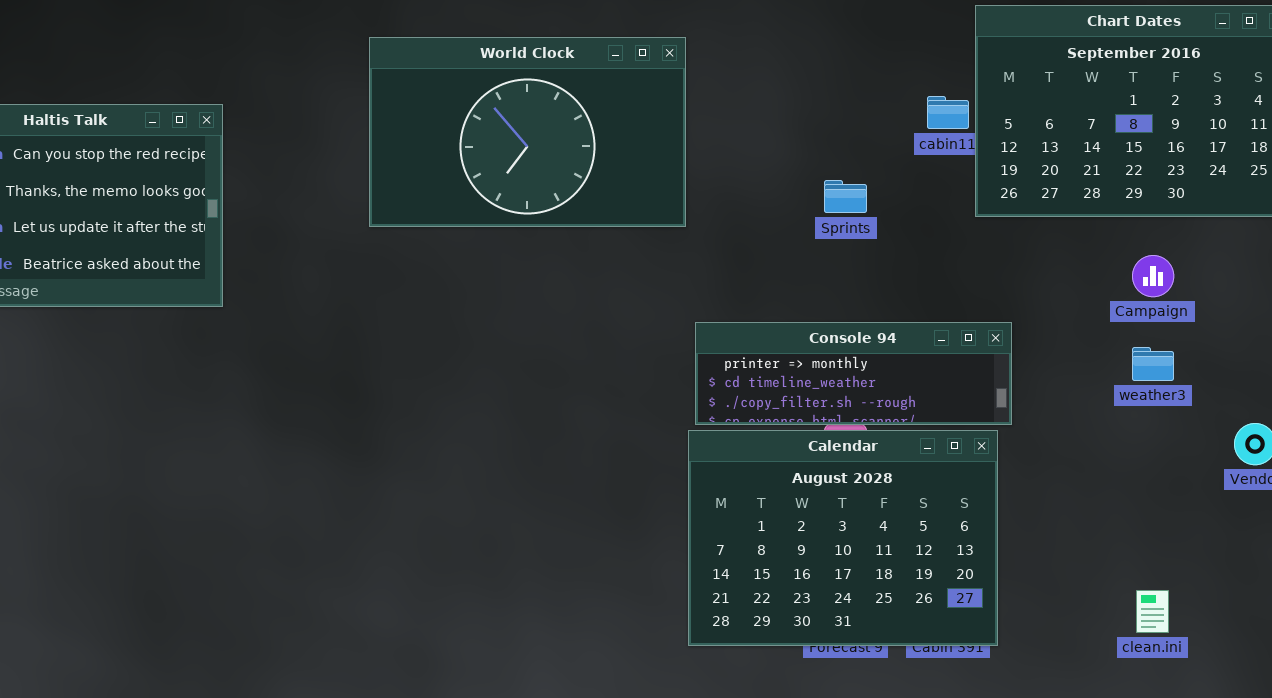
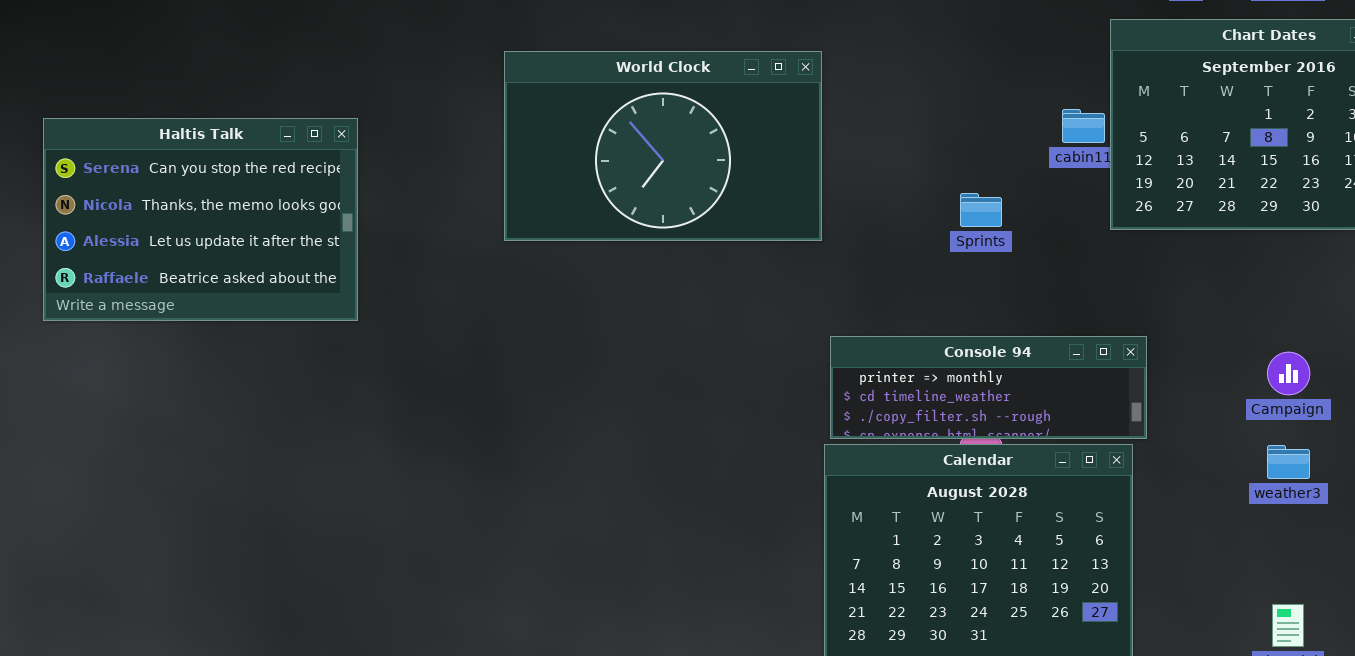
Campaign: [1132,255,1174,297] -> [1267,352,1310,395], moved
weather3: [1132,347,1174,381] -> [1267,445,1310,479], moved

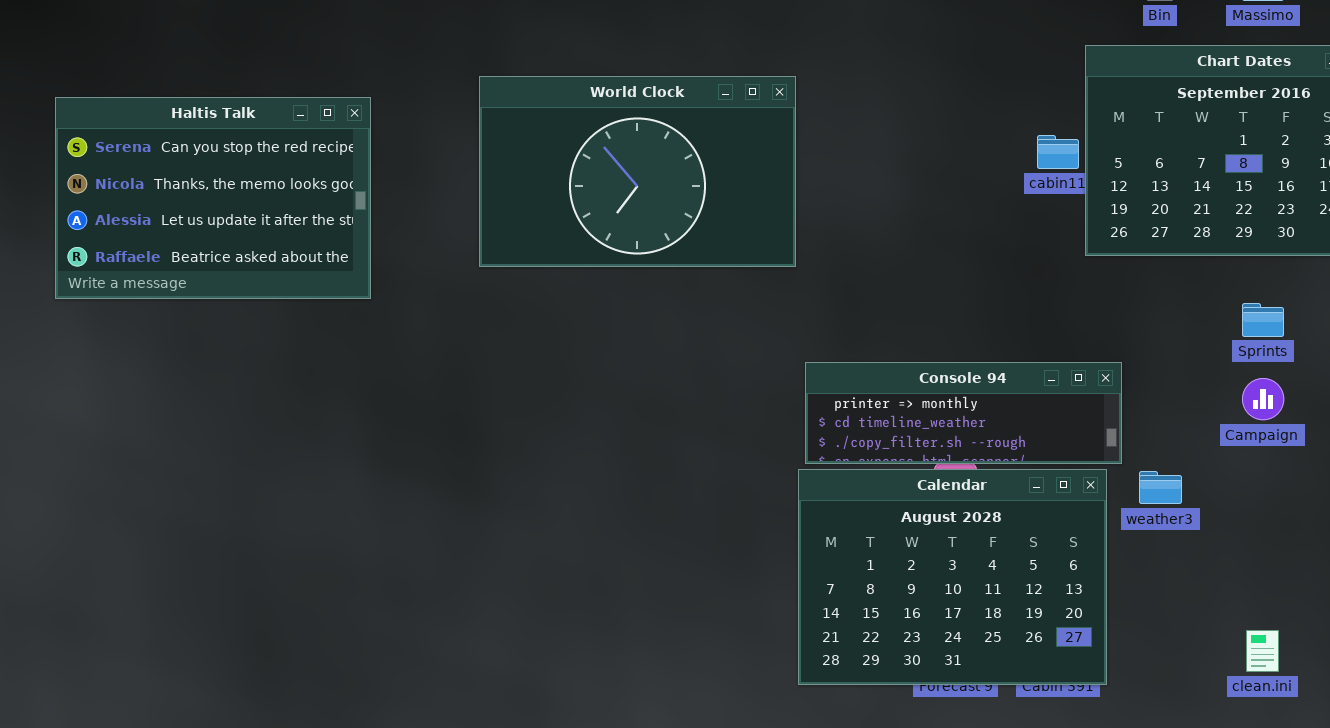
Haltis Talk: [43,118,358,321] -> [55,97,371,299], moved
Sprints: [960,193,1002,227] -> [1242,303,1284,337], moved
weather3: [1267,445,1310,479] -> [1139,471,1182,504], moved

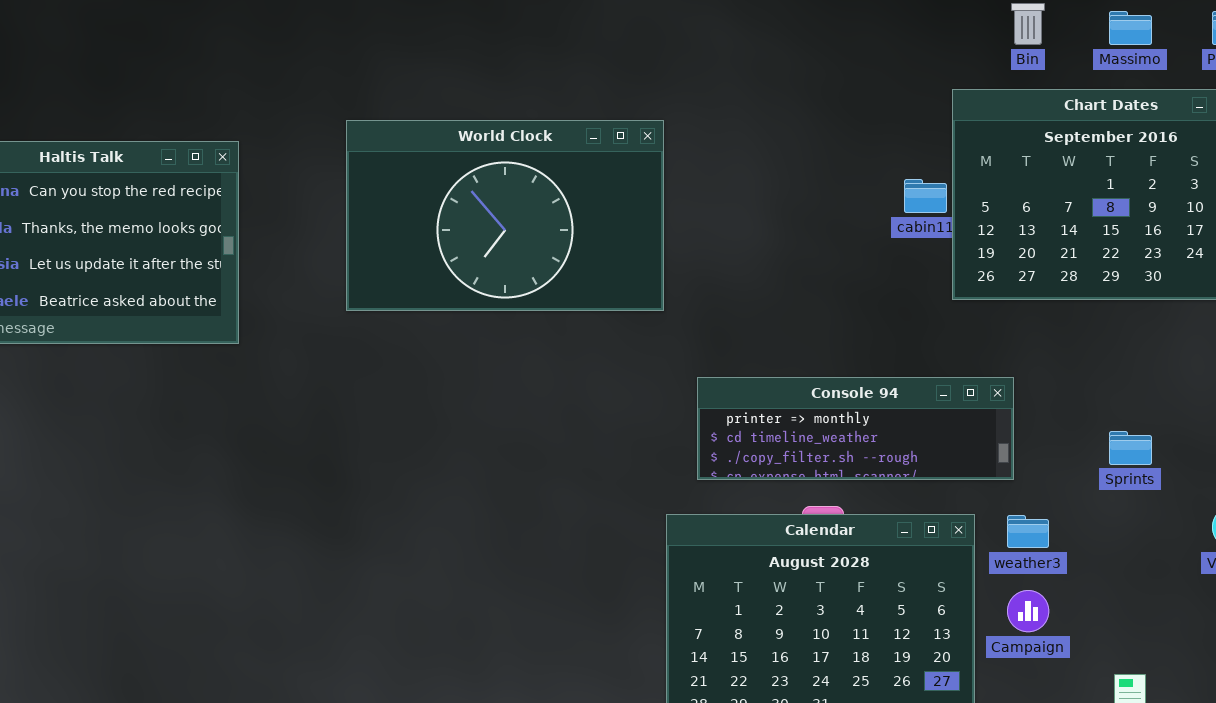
Sprints: [1242,303,1284,337] -> [1109,431,1152,465], moved
Console 94: [805,362,1122,464] -> [697,377,1014,480], moved
Campaign: [1242,378,1284,420] -> [1007,590,1049,632], moved

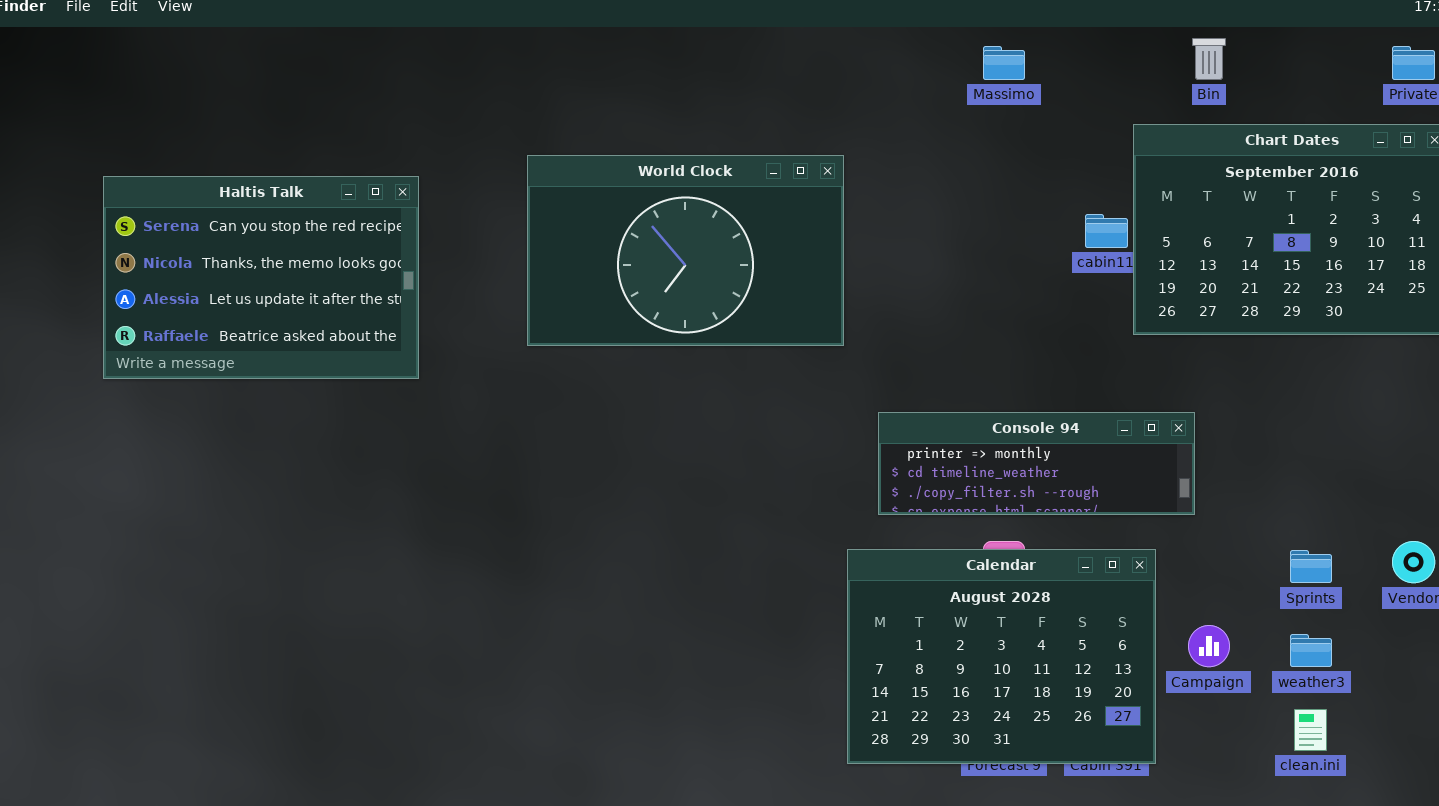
Massimo: [1109,11,1152,45] -> [983,46,1025,80], moved
Sprints: [1109,431,1152,465] -> [1290,550,1332,583], moved
weather3: [1007,515,1049,548] -> [1290,634,1332,667], moved

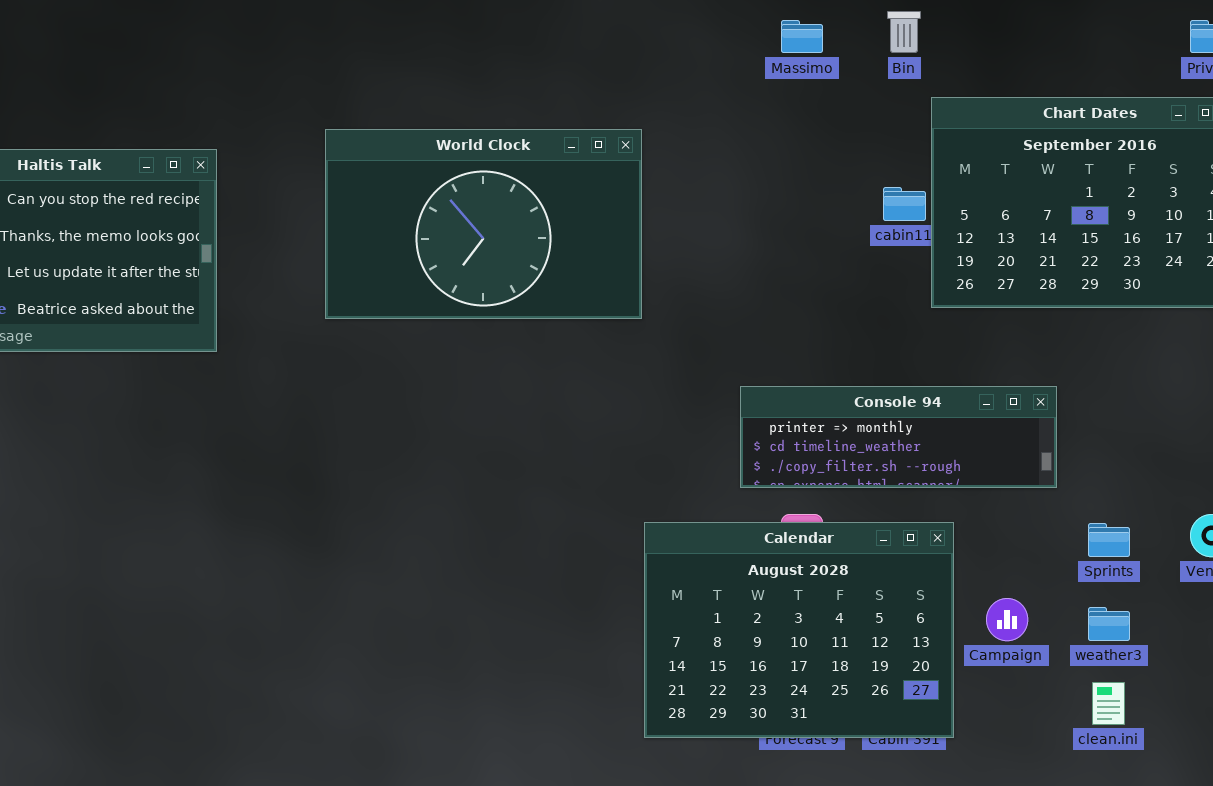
Bin: [1192,38,1226,80] -> [887,11,921,53], moved
Console 94: [878,412,1195,515] -> [740,386,1057,488], moved

